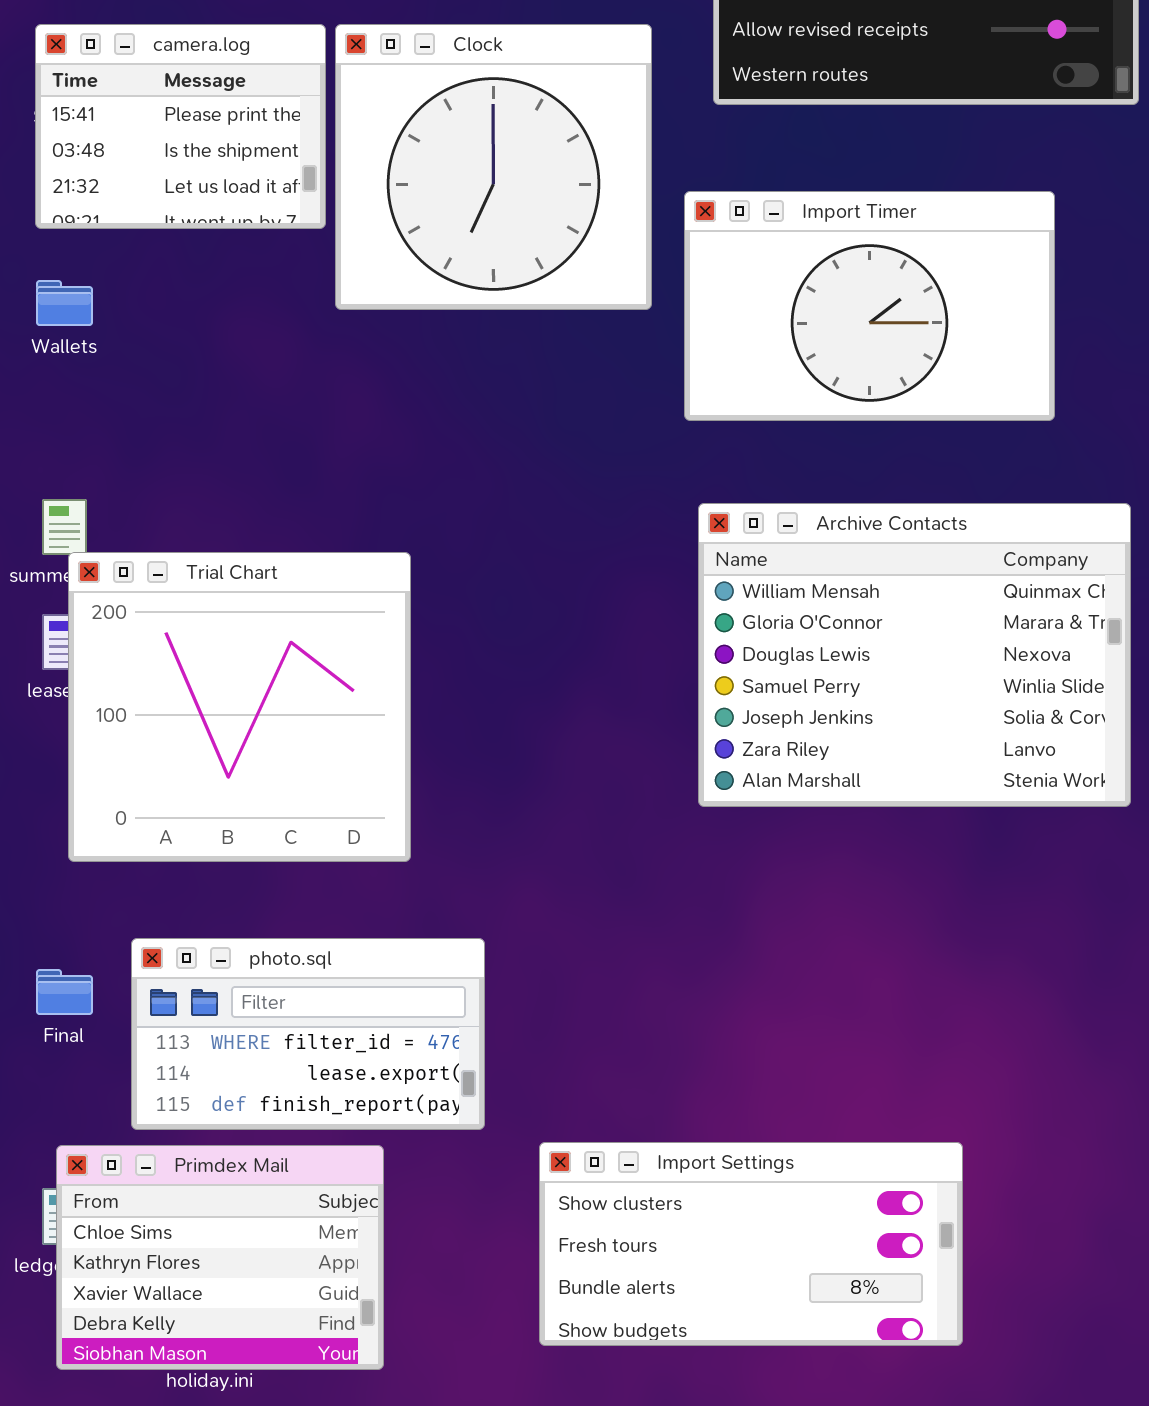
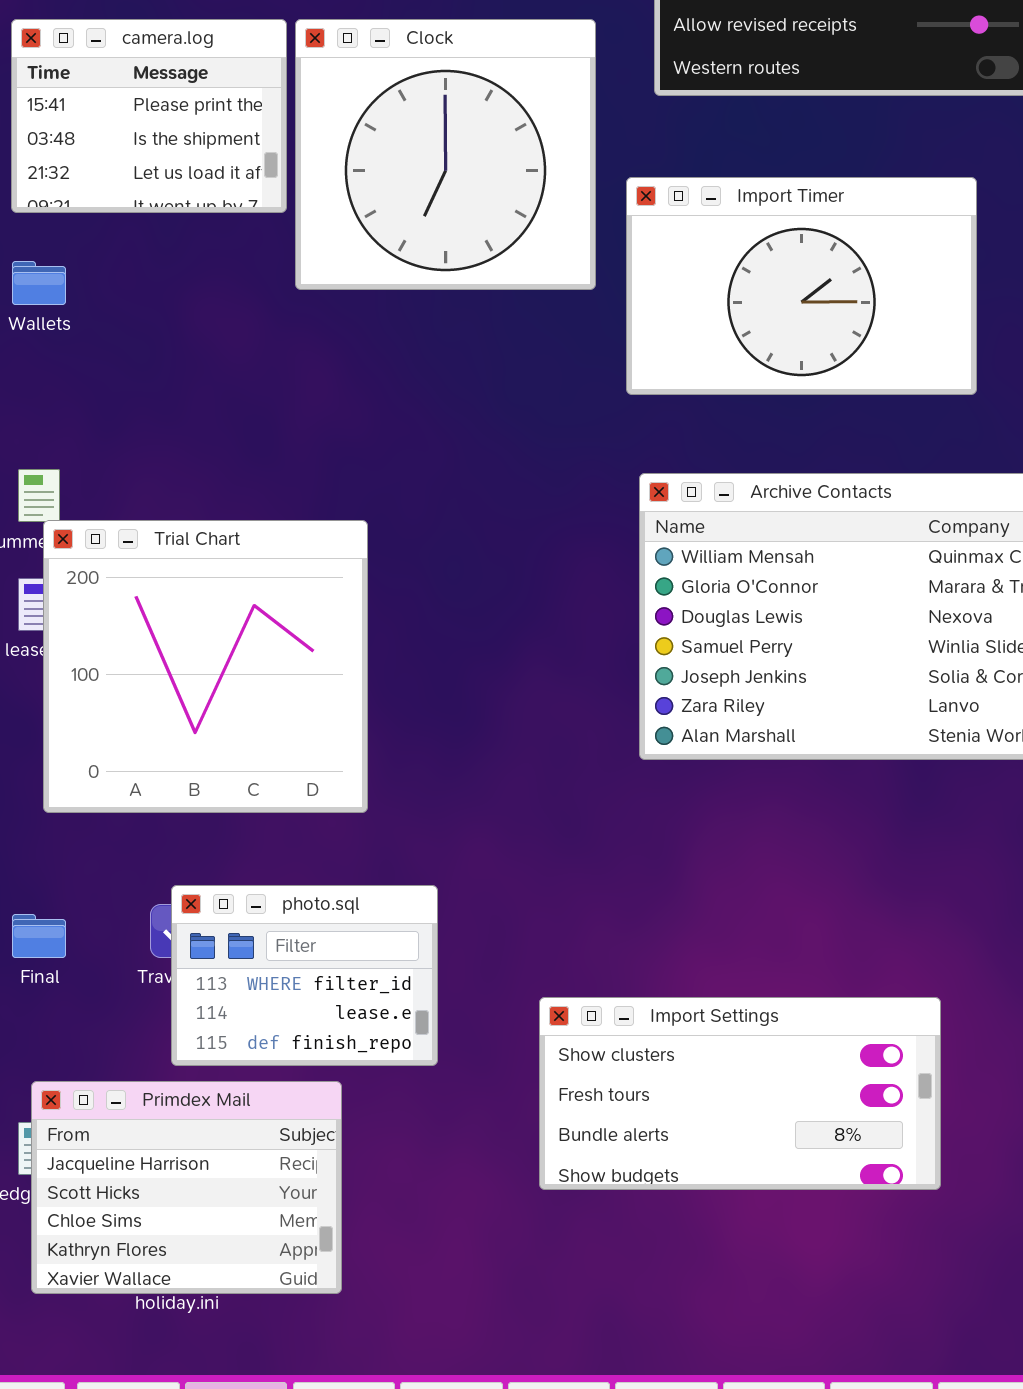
photo.sql: [131,938,485,1130] -> [171,885,438,1066], resized
Import Settings: [539,1142,963,1346] -> [539,997,941,1190], moved
Primdex Mail: [56,1145,384,1370] -> [31,1081,342,1294], scrolled up 2 rows

